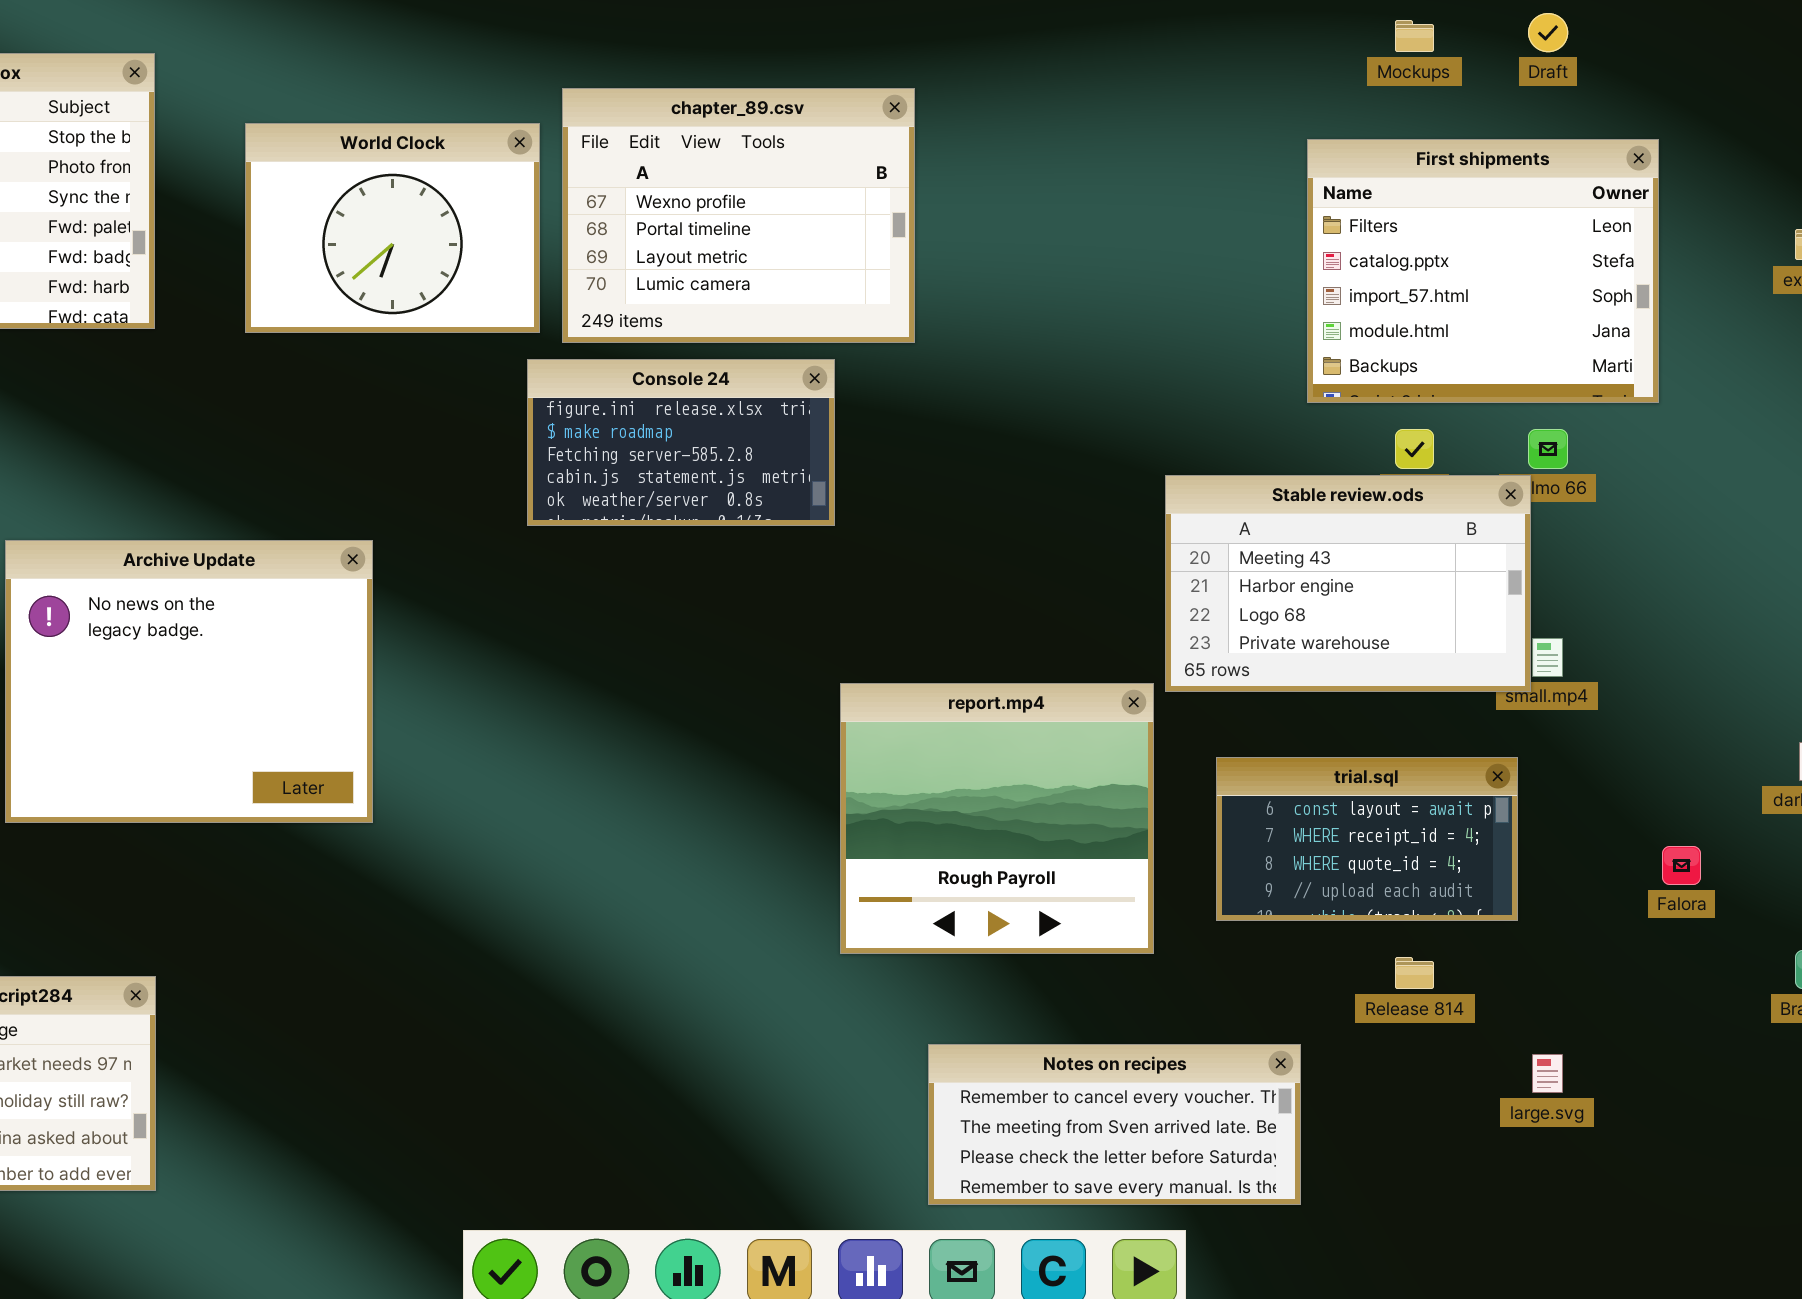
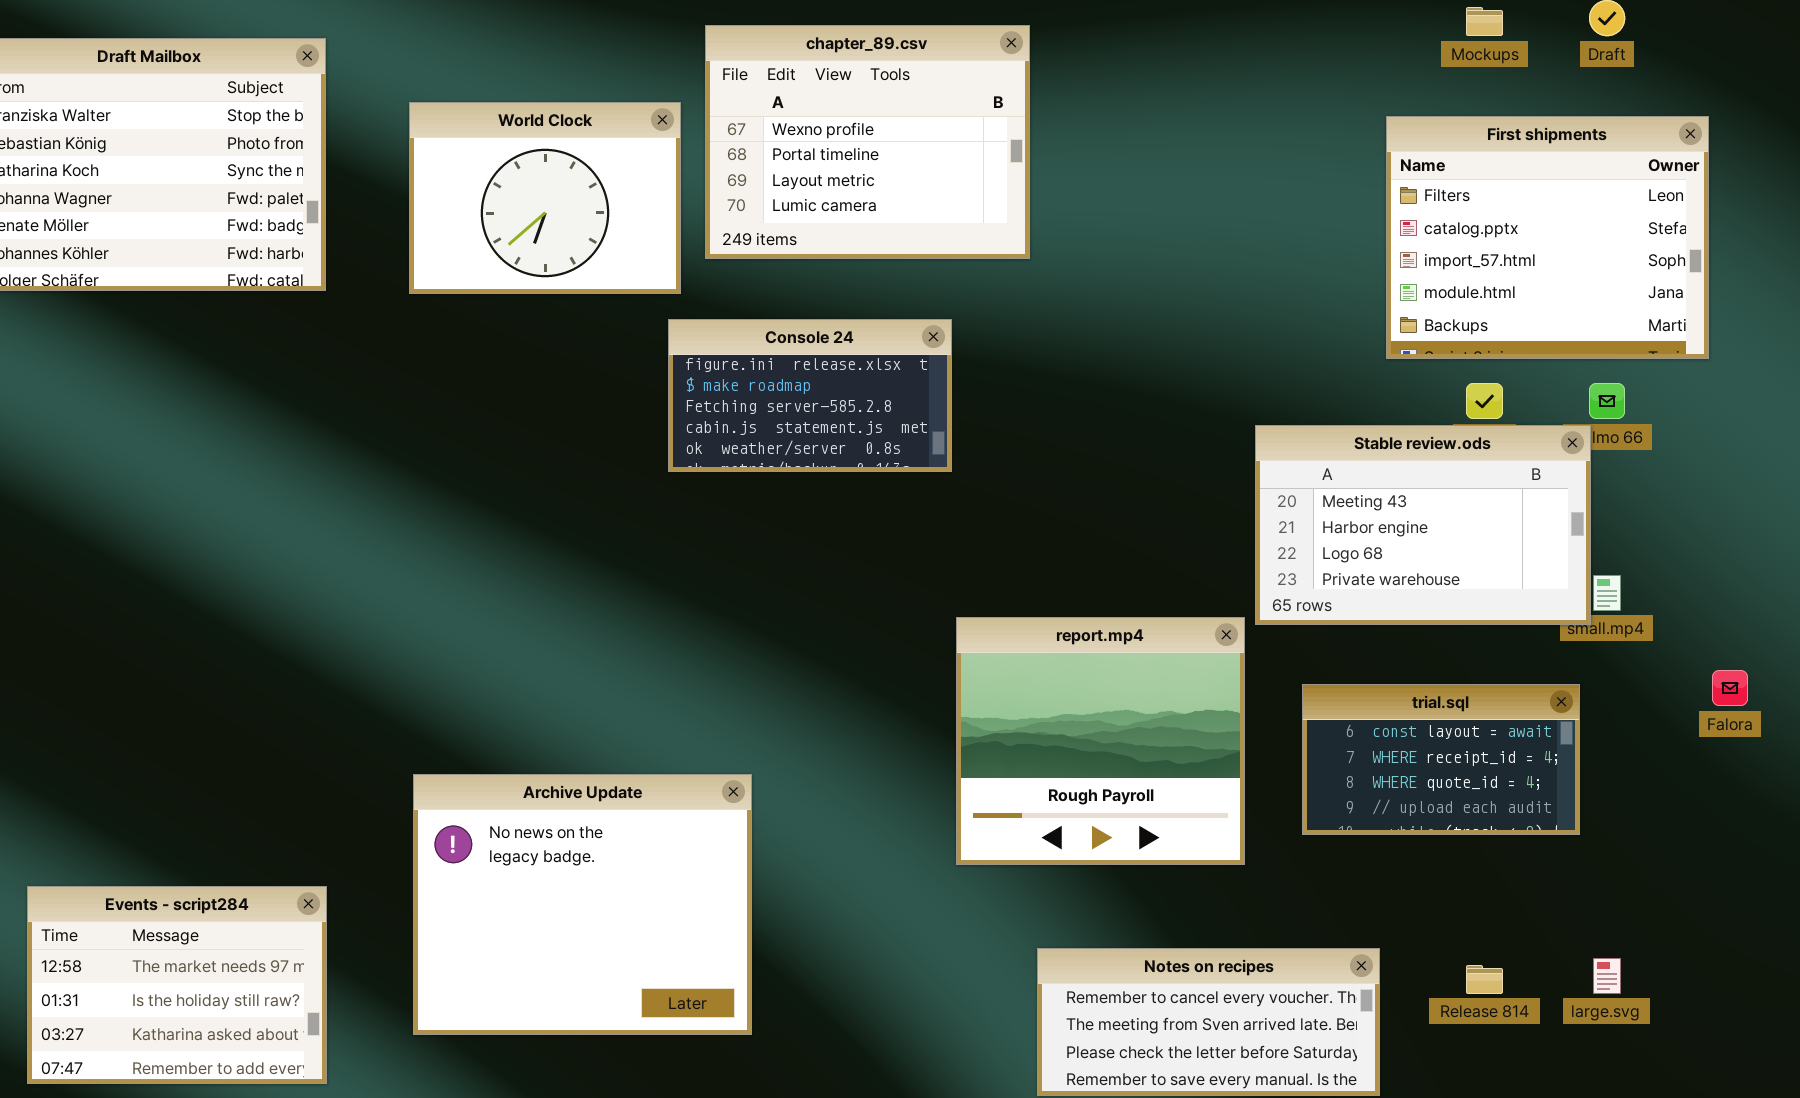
chapter_89.csv: [562,88,915,343] -> [705,25,1030,259], moved
Archive Update: [5,540,373,823] -> [413,774,752,1035], moved
Falora: [1662,846,1701,885] -> [1712,670,1748,706], moved
Release 814: [1395,957,1434,989] -> [1466,965,1503,994], moved

